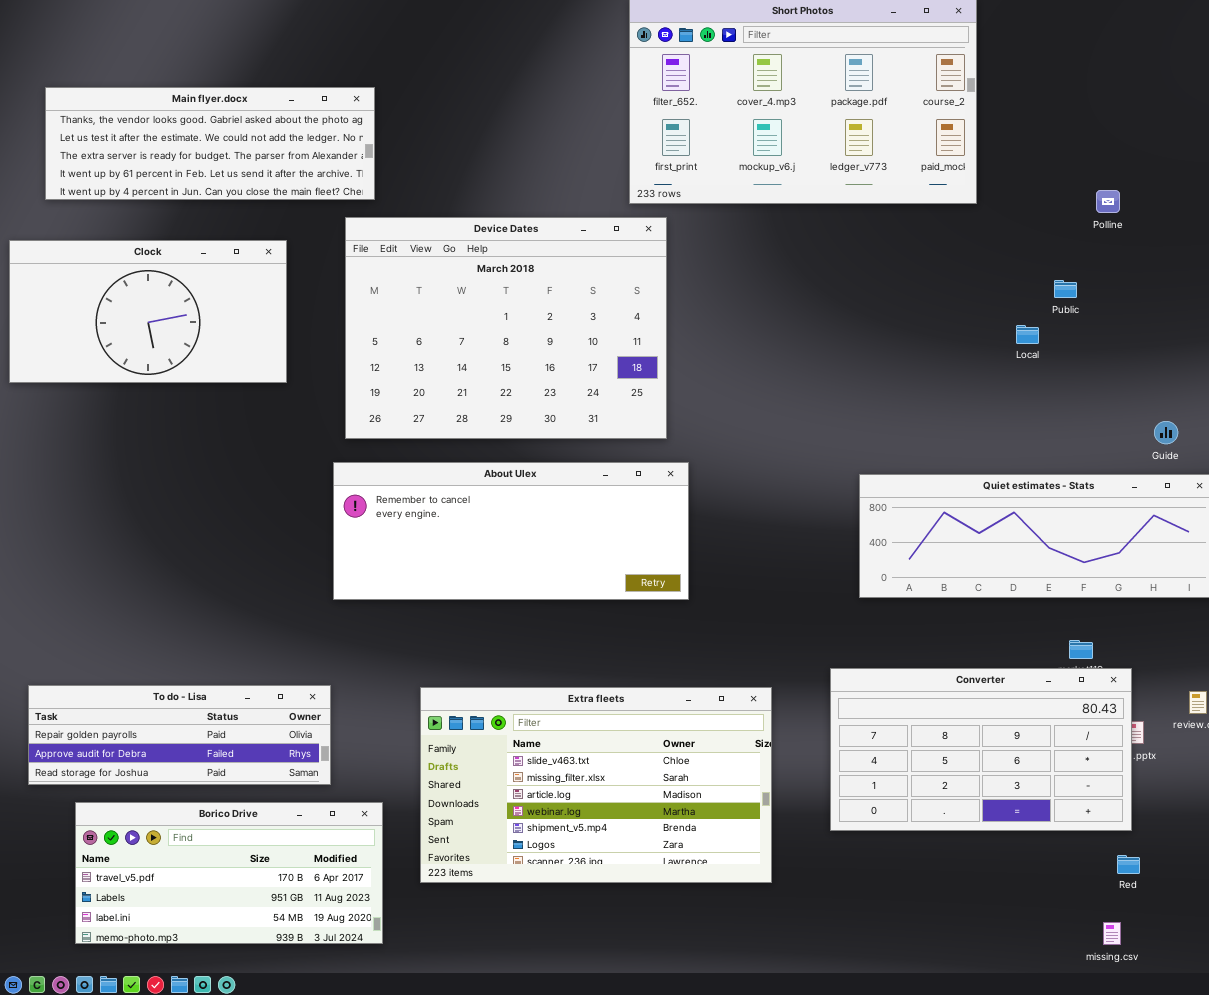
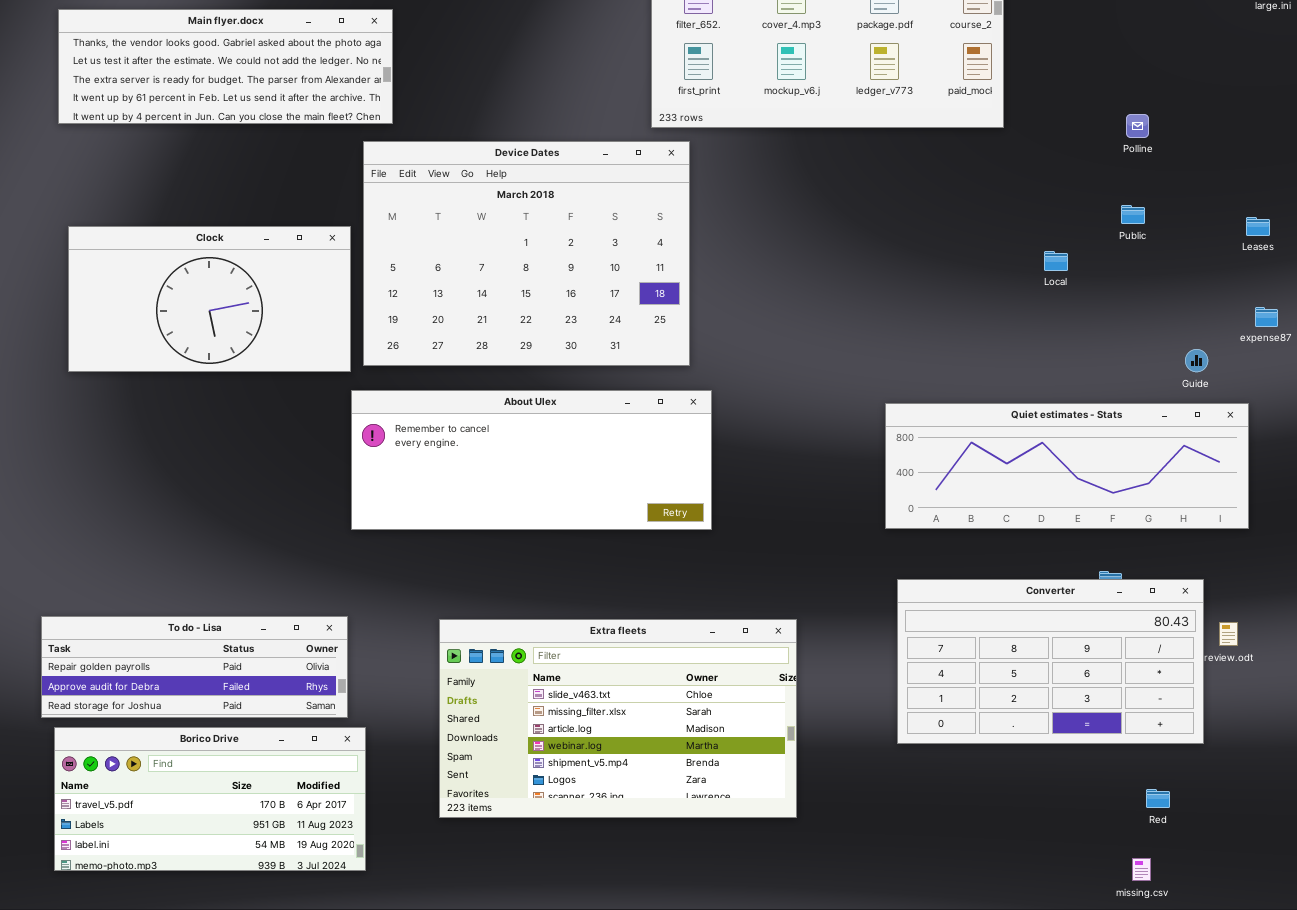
Clock: [9,240,287,383] -> [68,226,351,372], moved
Public: [1054,280,1077,298] -> [1121,205,1145,224], moved
Converter: [830,668,1132,831] -> [897,579,1204,744], moved
Borico Drive: [75,802,383,944] -> [54,727,366,871], moved

